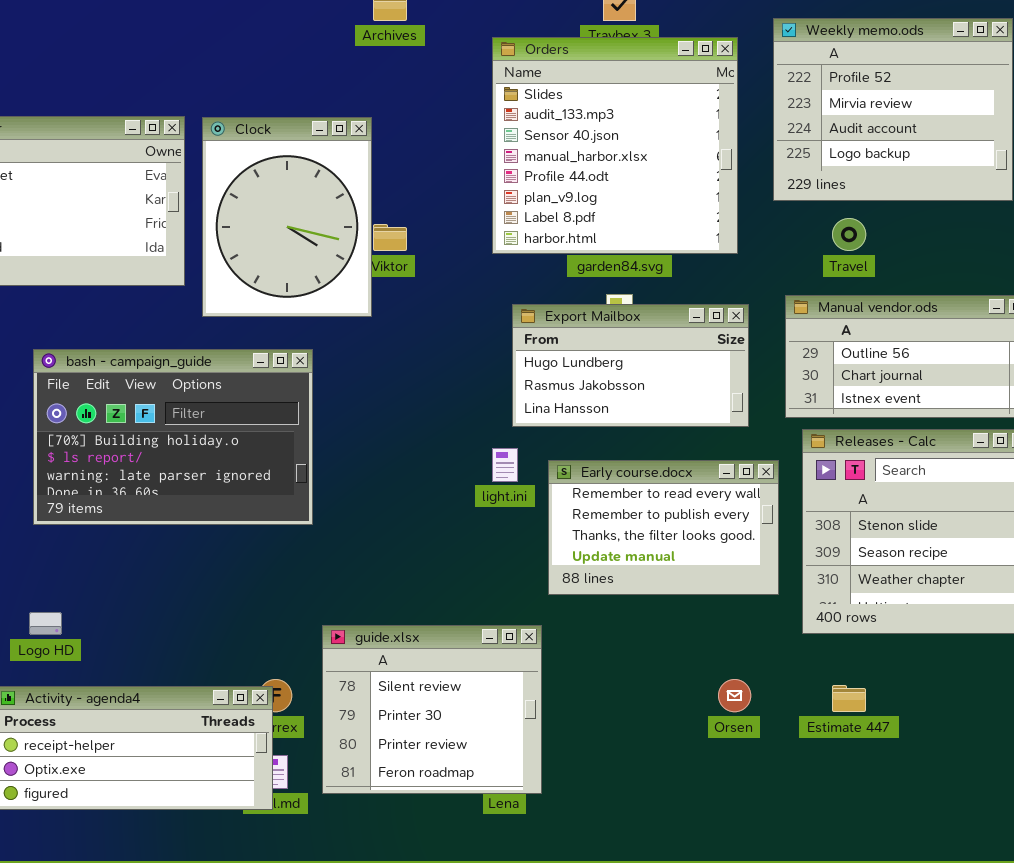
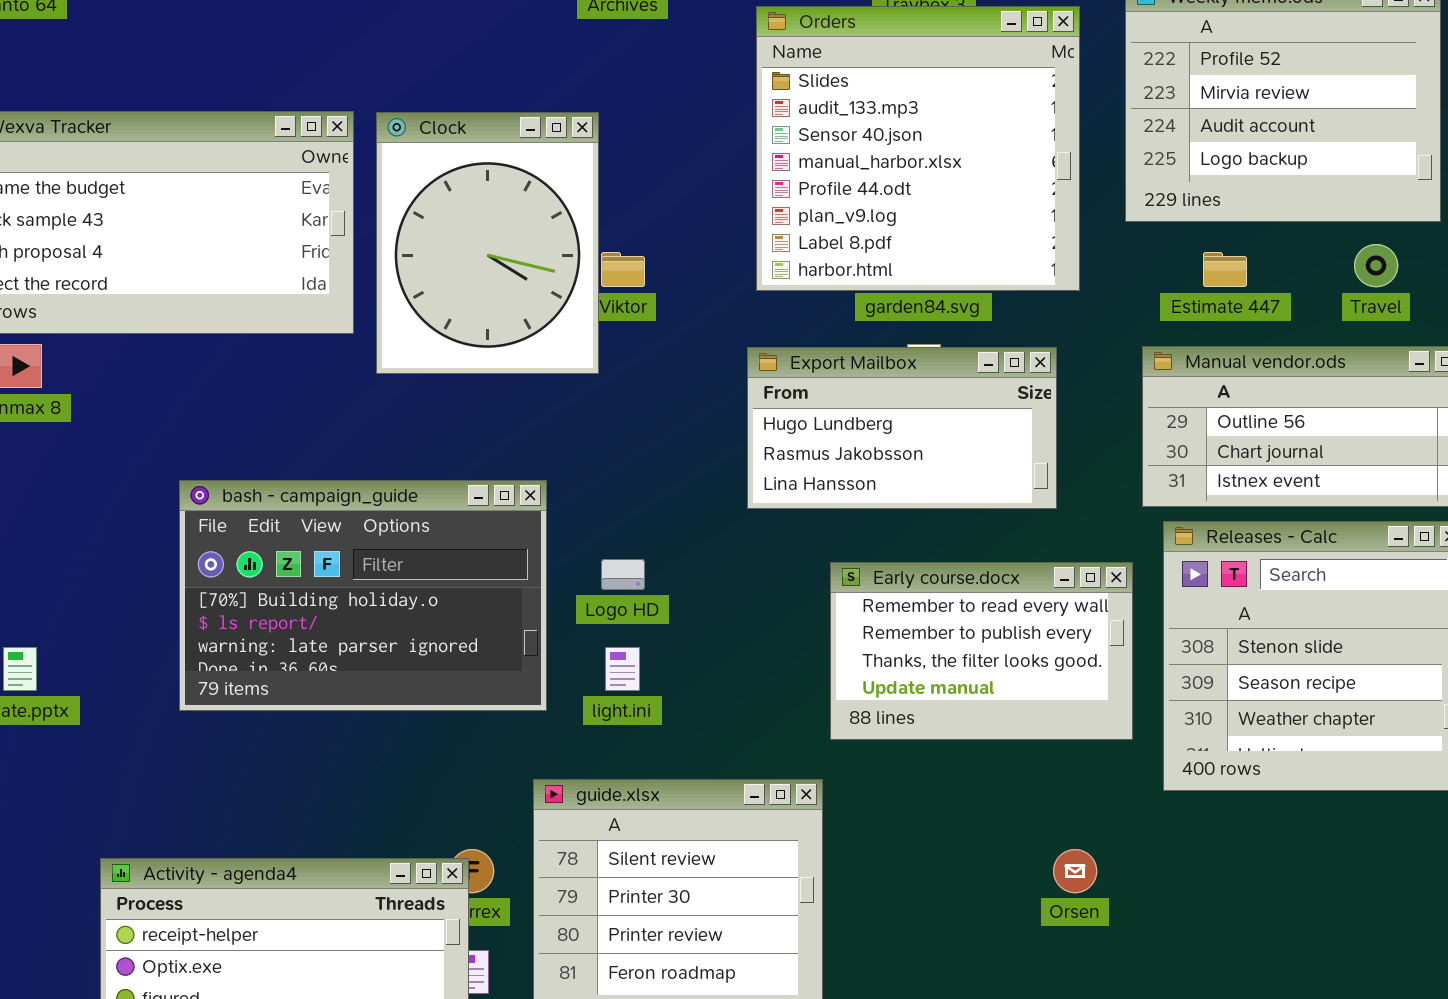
Travel: [832,218,866,251] -> [1354,244,1398,287], moved
Export Mailbox: [512,304,749,427] -> [747,347,1057,509], moved
bash - campaign_guide: [33,349,313,525] -> [179,480,547,711], moved
light.ini: [492,448,518,482] -> [605,647,640,691], moved
Logo HD: [29,612,62,635] -> [601,559,645,590], moved
Estimate 447: [832,685,866,712] -> [1203,252,1247,287], moved

